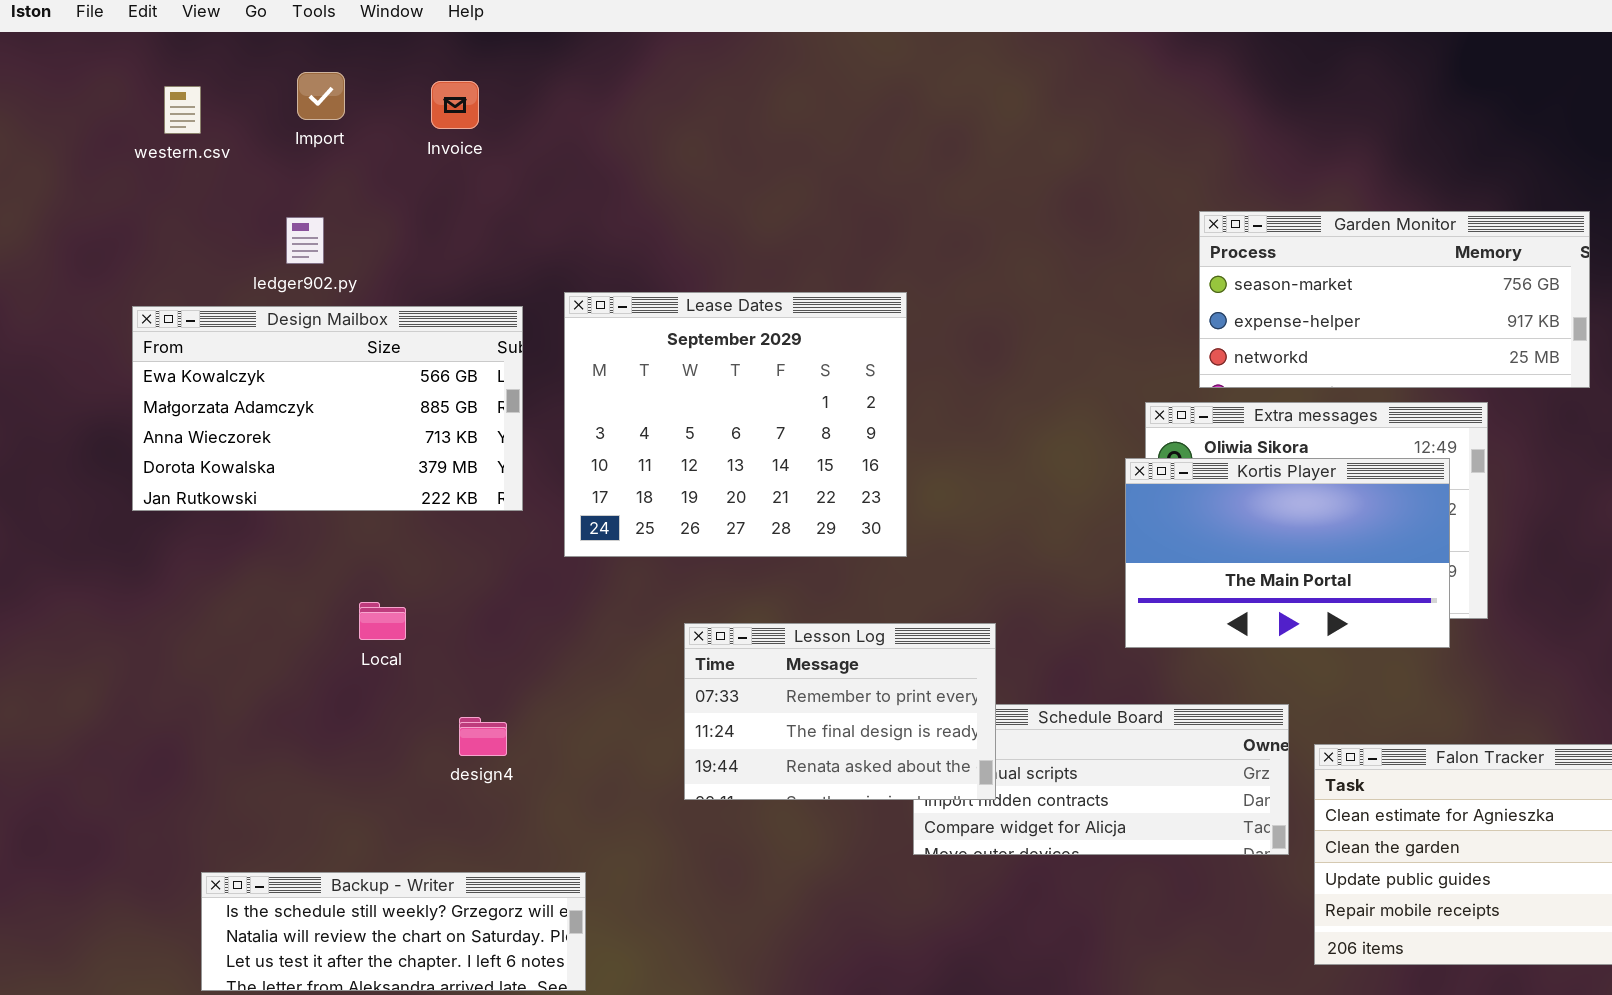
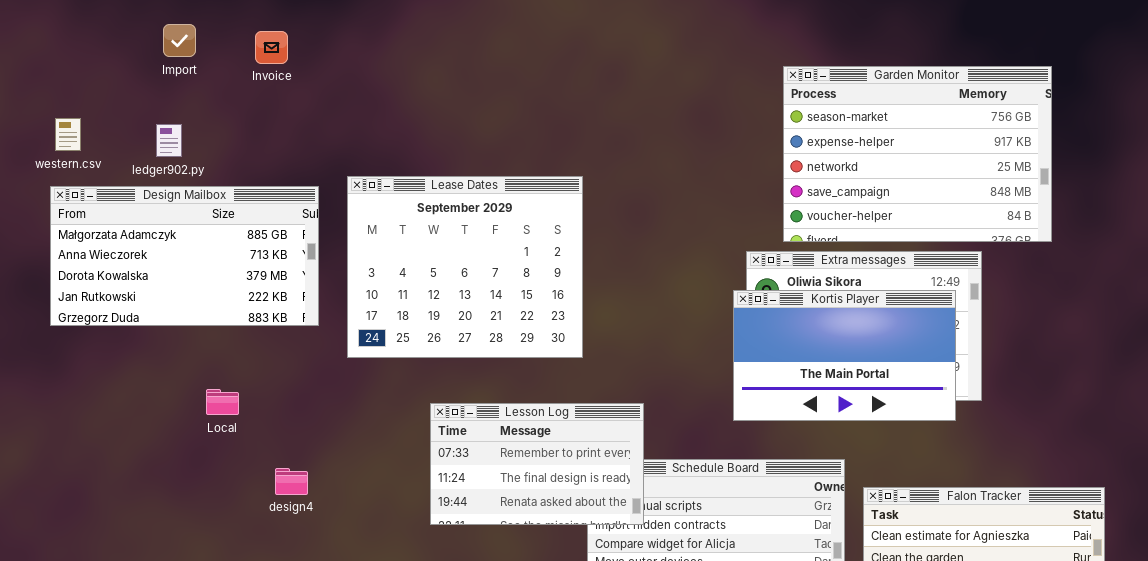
western.csv: [164,86,201,134] -> [55,118,81,151], moved
Garden Monitor: [1199,211,1590,388] -> [783,66,1052,242], resized
Design Mailbox: [132,306,523,511] -> [50,186,319,326], scrolled down 1 row

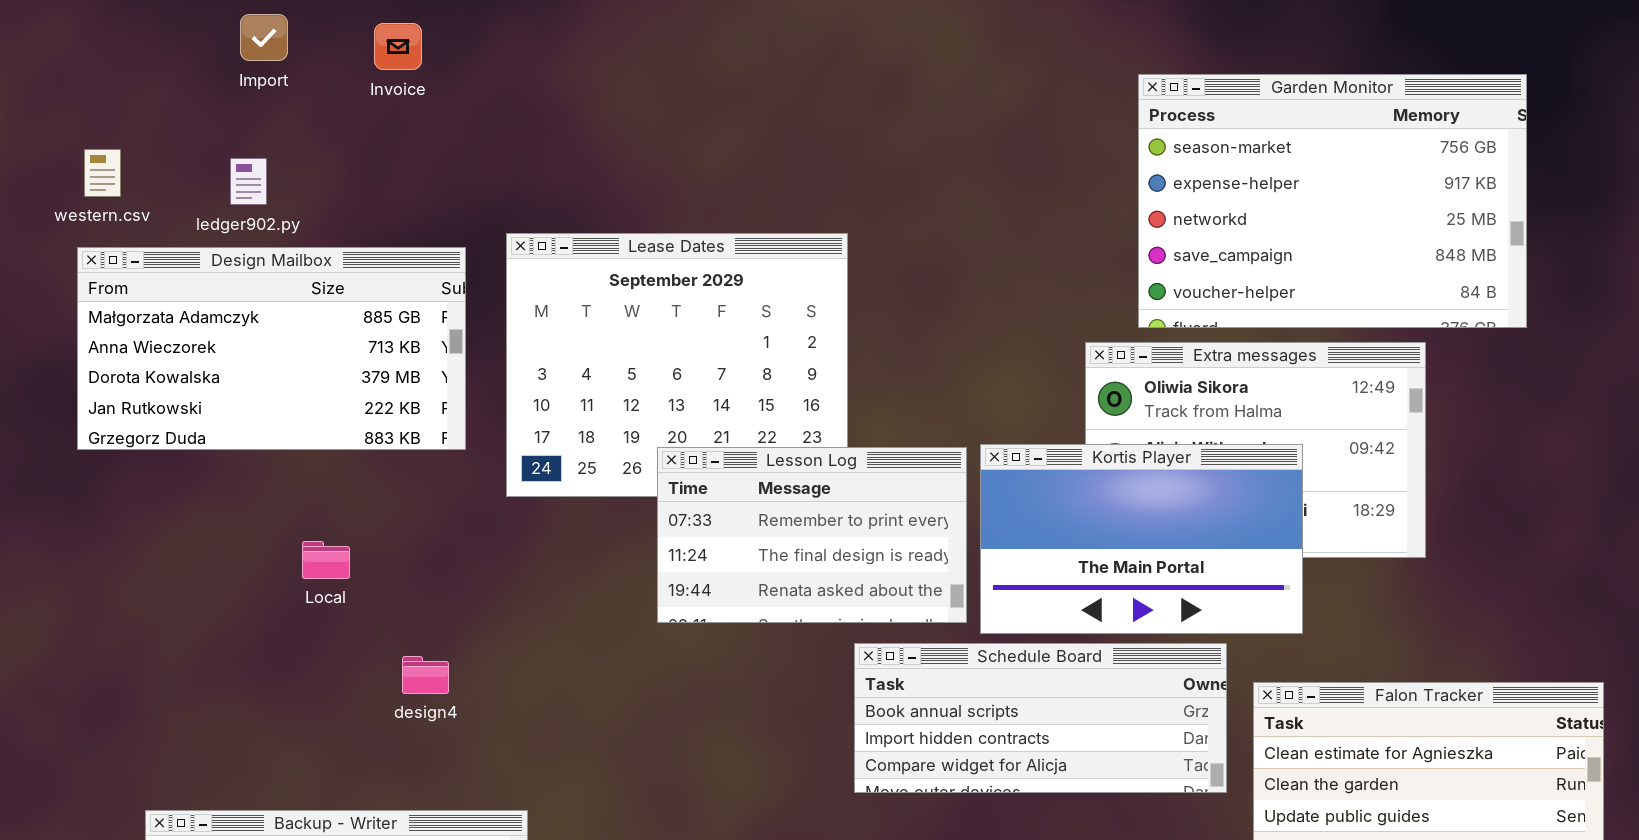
Kortis Player: [733,290,956,421] -> [980,444,1303,634], moved
Lesson Log: [430,403,644,525] -> [657,447,967,623], moved

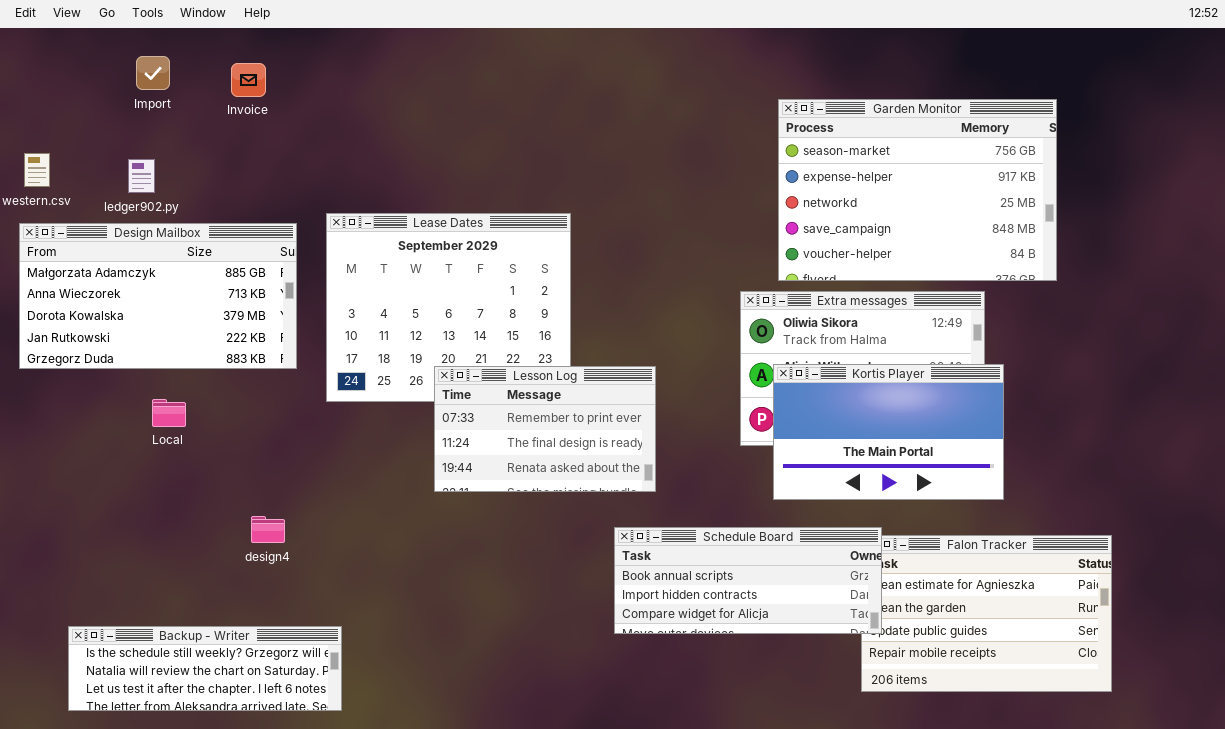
Kortis Player: [980,444,1303,634] -> [773,364,1004,500], moved
Local: [302,541,350,579] -> [152,399,186,427], moved
Schedule Board: [854,643,1227,793] -> [614,527,882,634], moved

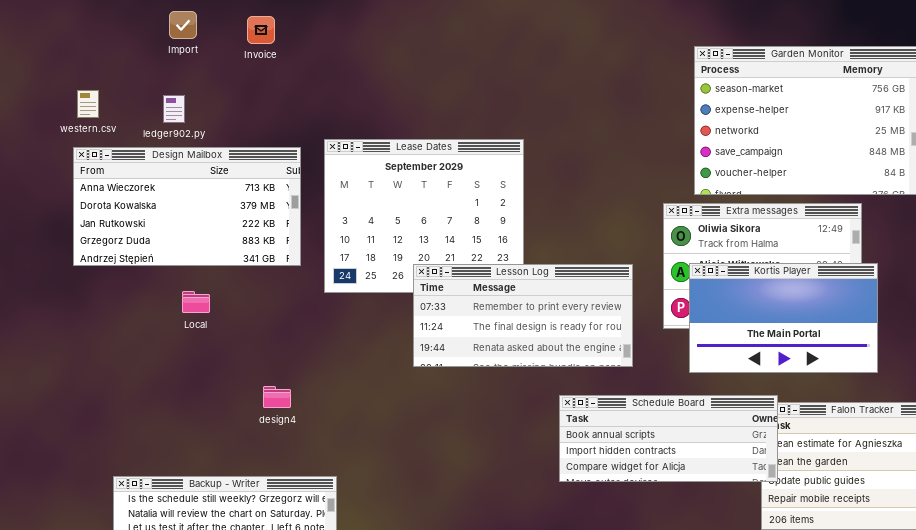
Design Mailbox: [19,223,297,369] -> [73,147,301,266], scrolled down 1 row
Lesson Log: [434,366,656,492] -> [413,264,633,367], resized

